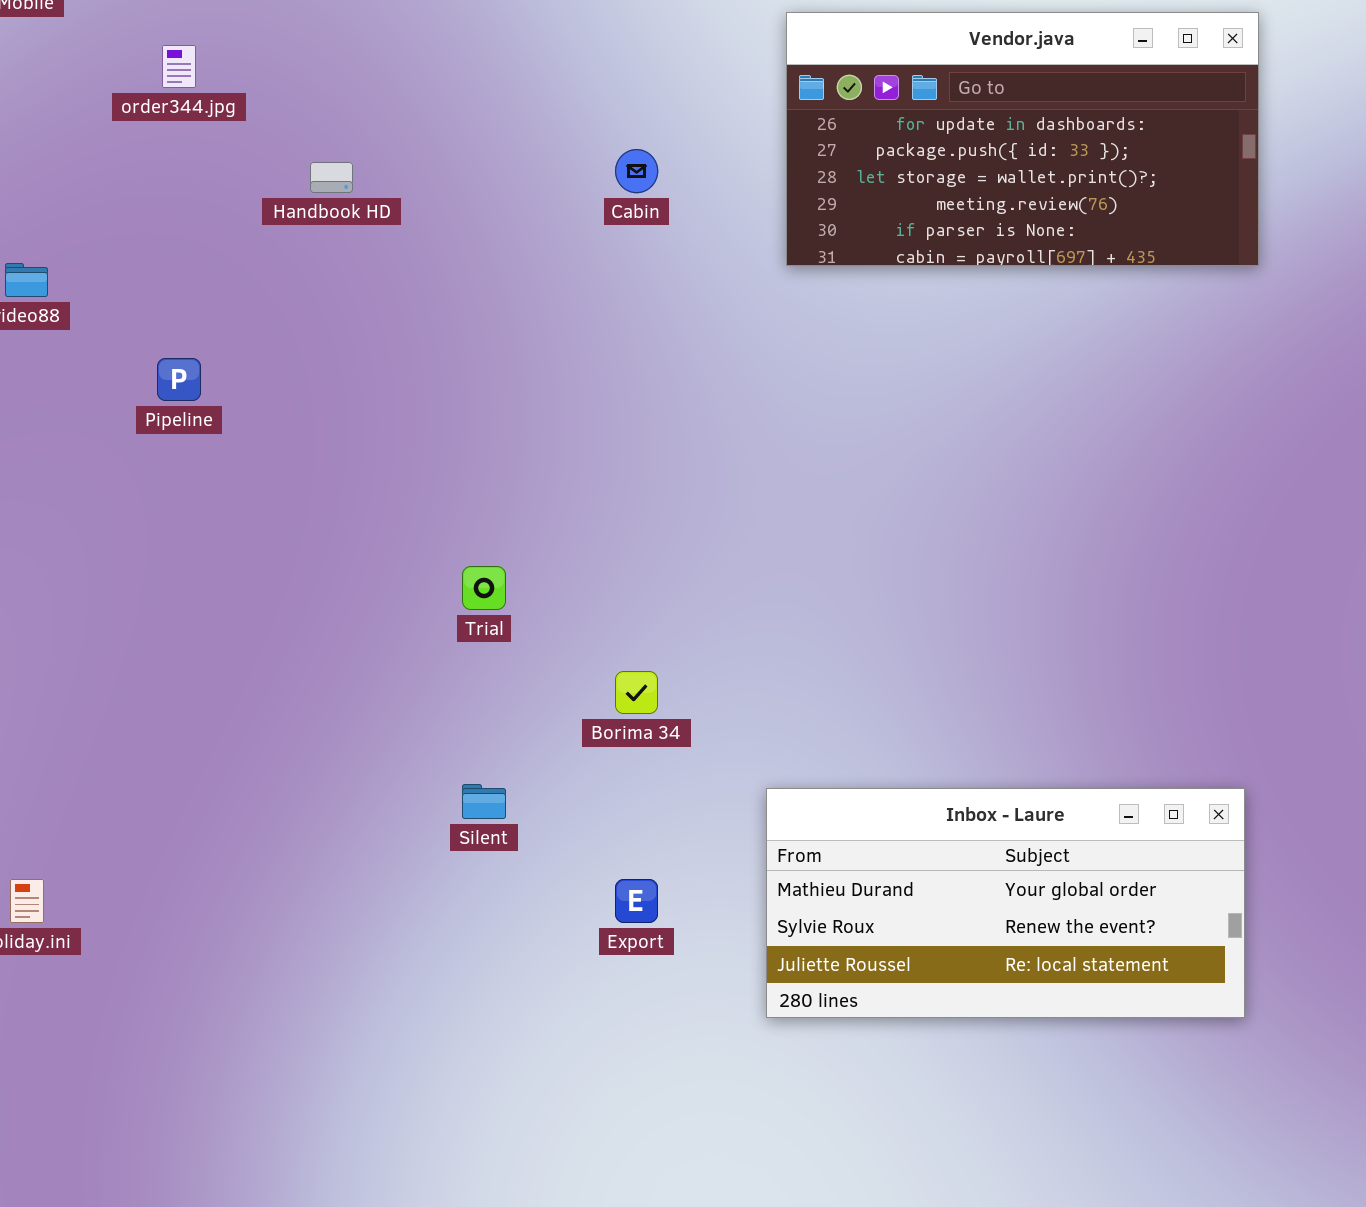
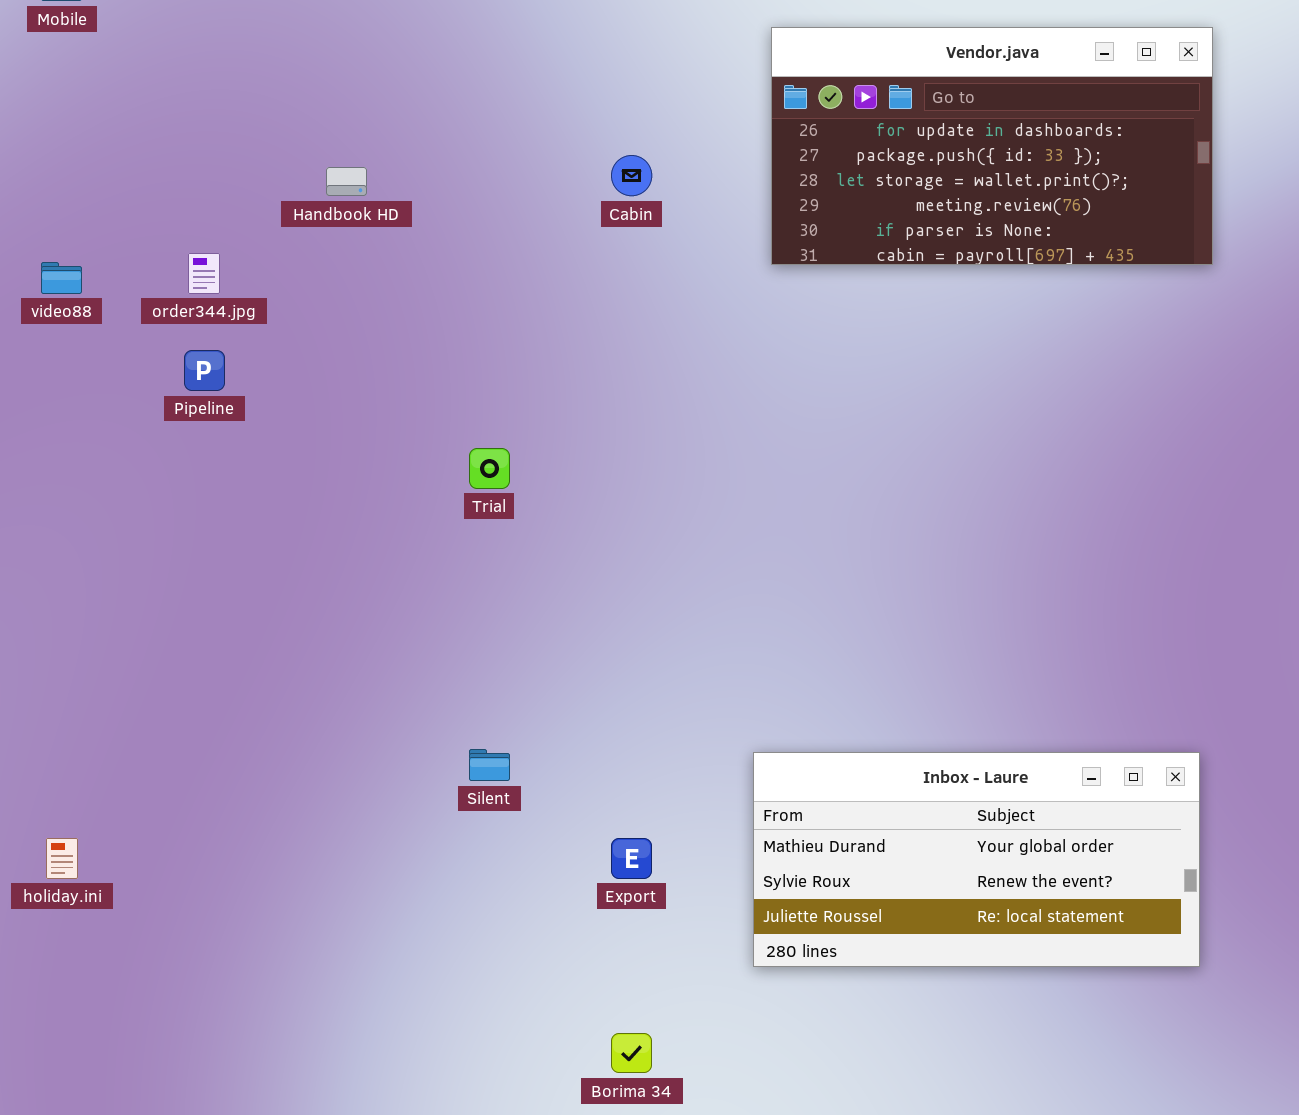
order344.jpg: [162,45,196,88] -> [188,253,220,294], moved
Trial: [462,566,506,610] -> [469,448,510,489], moved
Borima 34: [615,671,658,714] -> [611,1033,652,1073], moved

